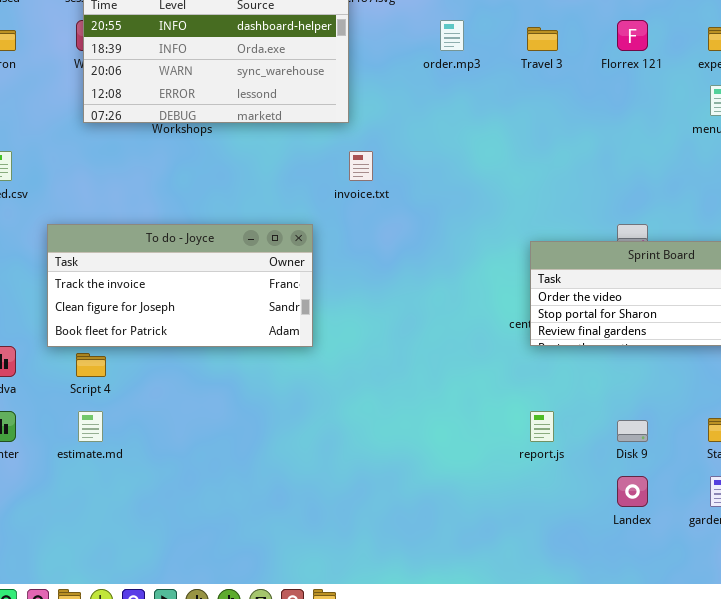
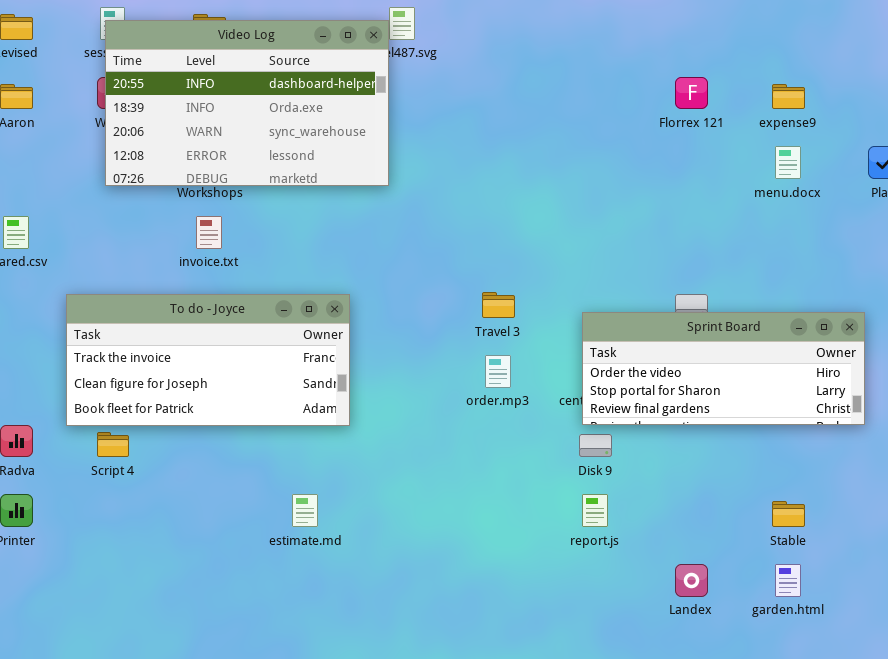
order.mp3: [440,20,464,51] -> [485,355,511,388], moved
Travel 3: [527,27,558,51] -> [482,292,515,318], moved
invoice.txt: [349,151,373,181] -> [196,216,222,249], moved
estimate.md: [78,411,103,442] -> [292,494,318,527], moved
Disk 9: [617,420,648,442] -> [579,434,612,457], moved

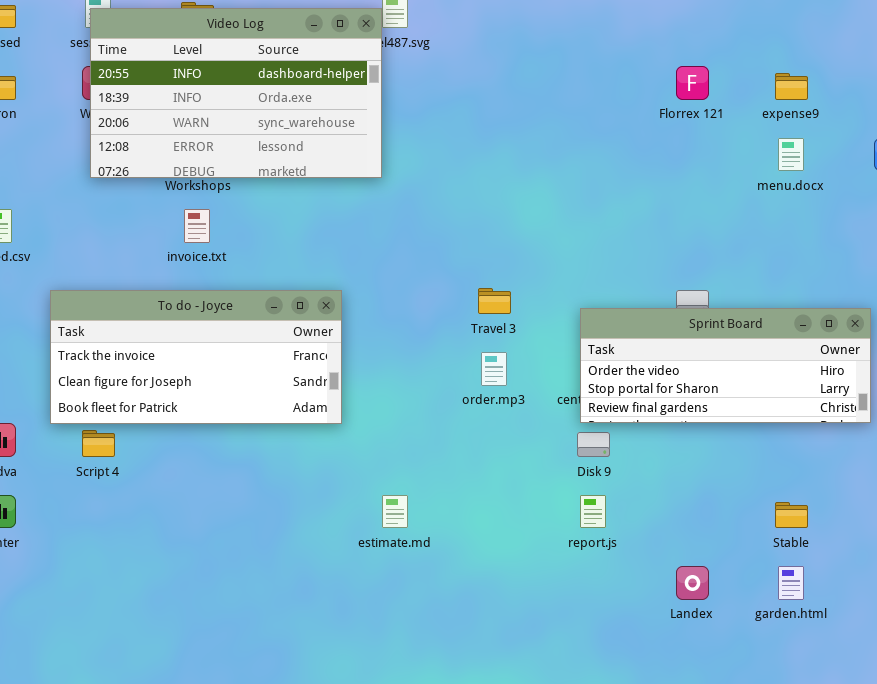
estimate.md: [292,494,318,527] -> [382,495,408,528], moved

